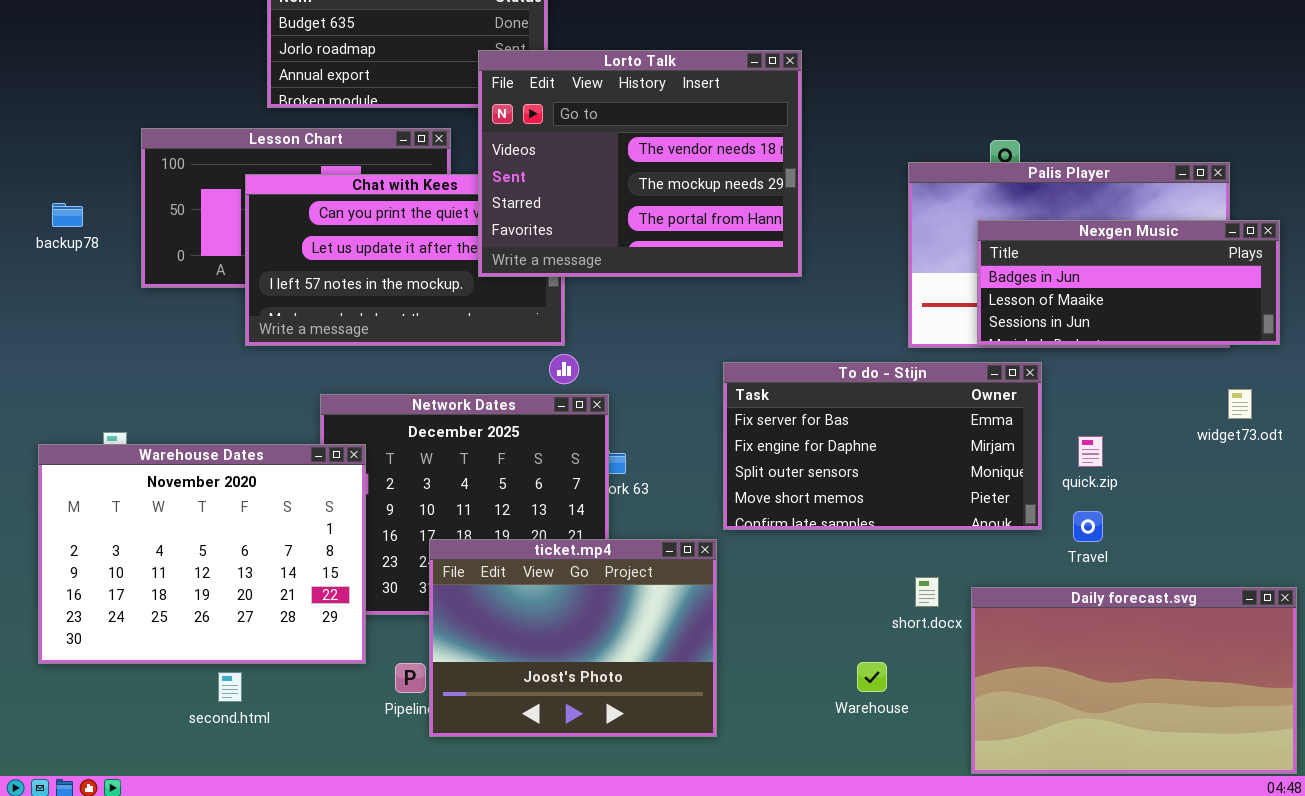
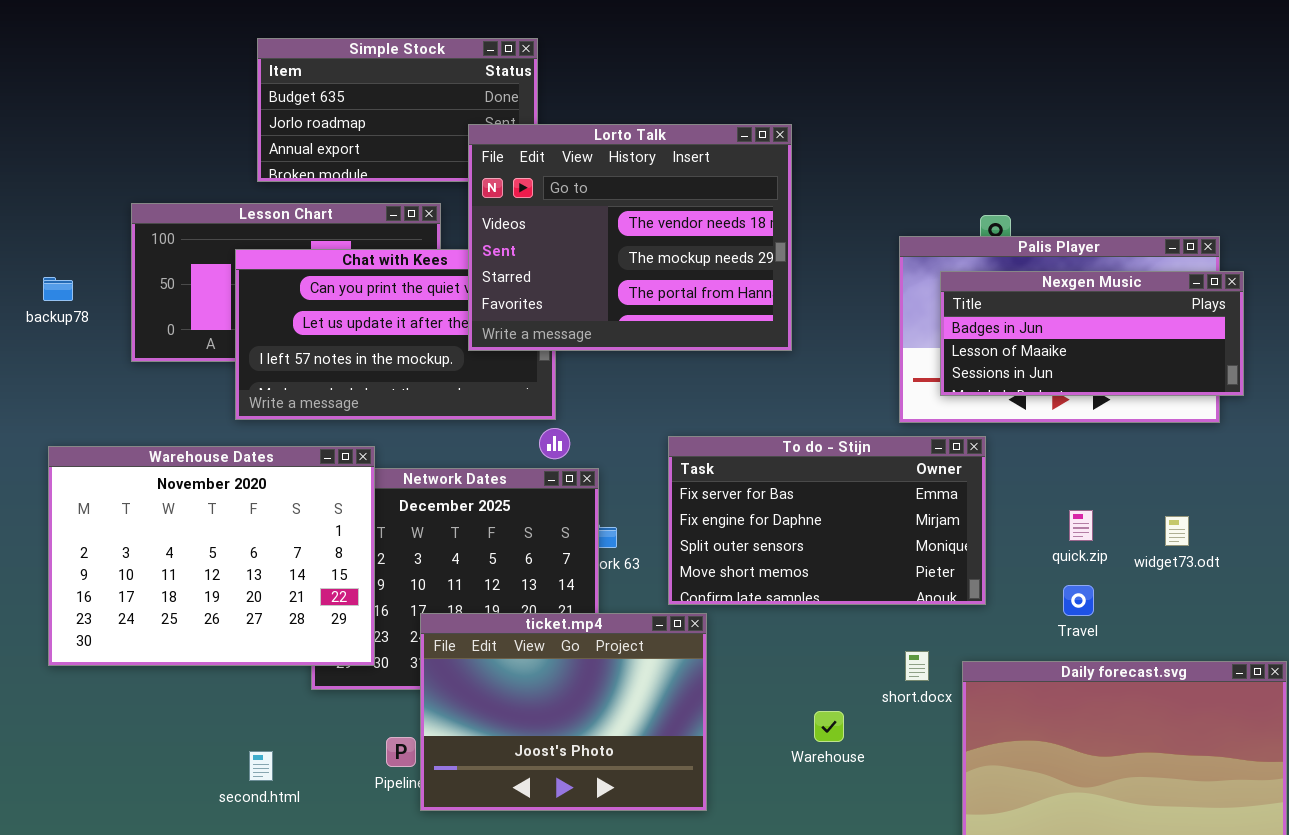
Nexgen Music: [977,220,1280,345] -> [940,271,1244,396], moved
To do - Stijn: [723,362,1042,530] -> [668,436,986,605], moved
widget73.odt: [1228,389,1252,419] -> [1165,516,1189,546], moved
Warehouse Dates: [38,444,366,664] -> [48,446,375,666], moved
Warehouse: [857,662,887,692] -> [814,711,844,742], moved
second.html: [218,672,242,702] -> [249,751,273,781], moved

